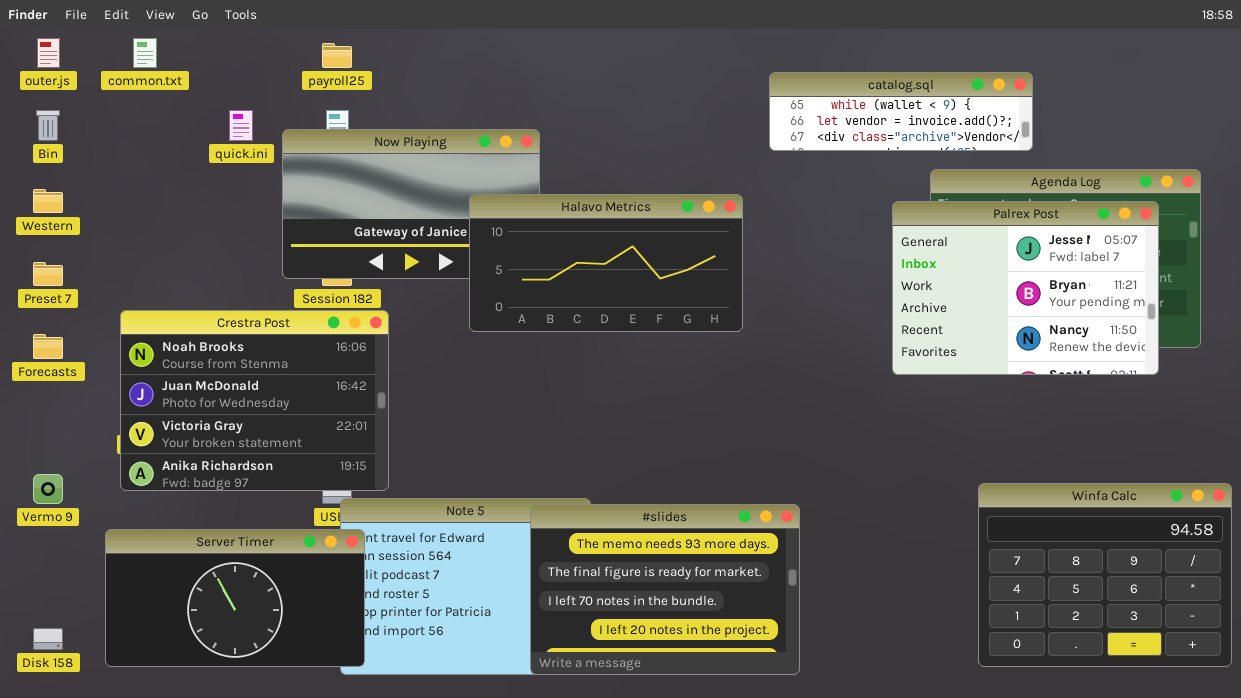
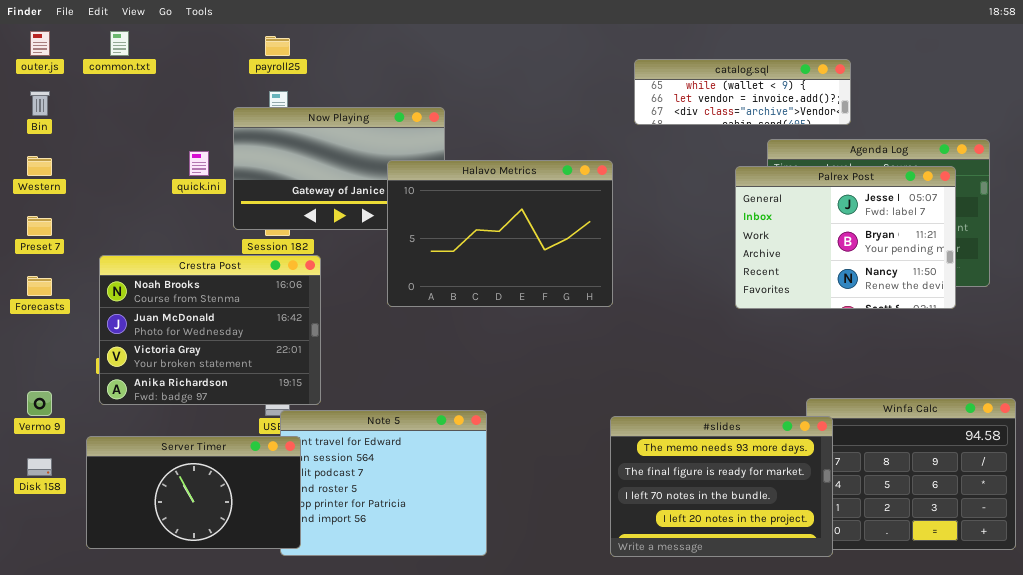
quick.ini: [229,110,253,141] -> [189,151,209,176], moved
Halavo Metrics: [469,194,743,332] -> [387,160,613,307], resized
#slides: [530,504,800,675] -> [610,416,833,557], moved
Disk 158: [33,628,63,650] -> [27,458,52,476], moved

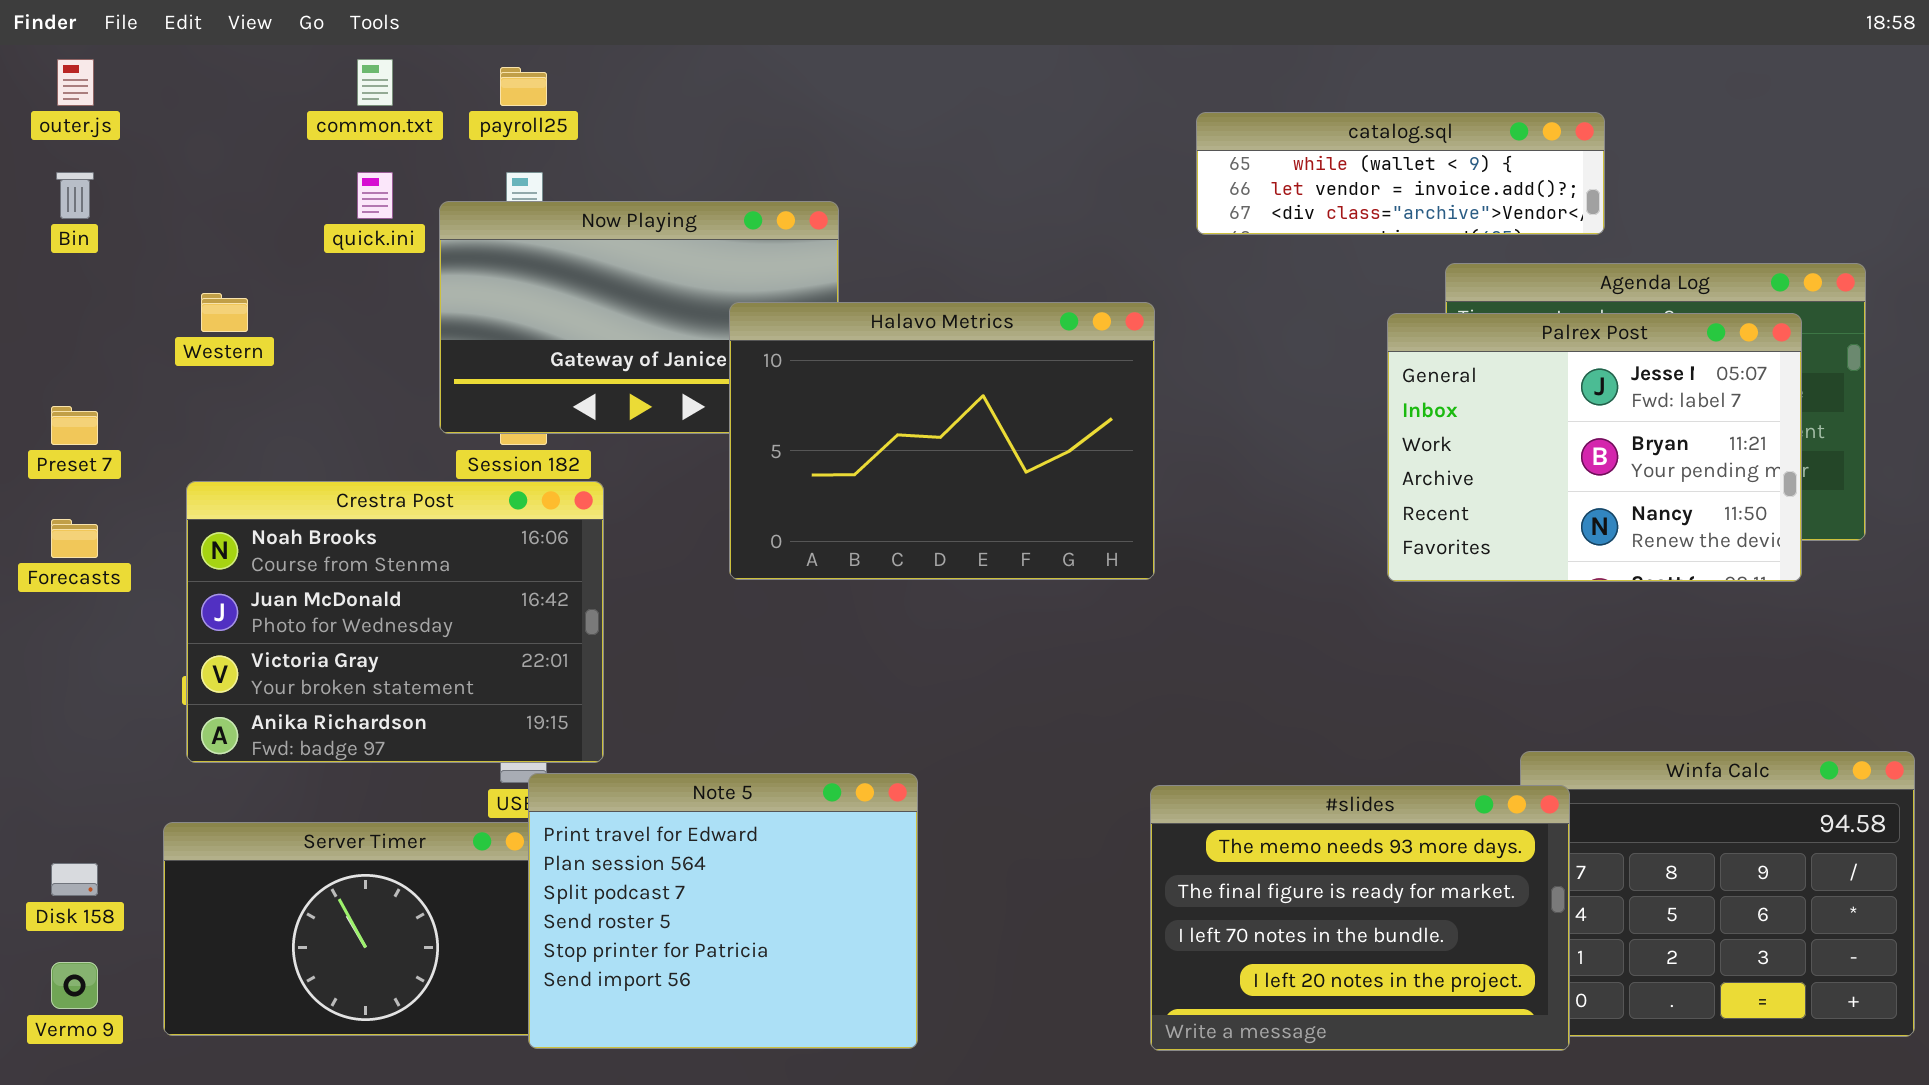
common.txt: [110,31,129,56] -> [357,59,393,106], moved
quick.ini: [189,151,209,176] -> [357,172,393,219], moved
Western: [27,156,52,176] -> [201,293,248,332], moved
Vermo 9: [27,391,52,416] -> [51,962,98,1009], moved
Note 5: [280,410,487,556] -> [528,773,918,1049], raised

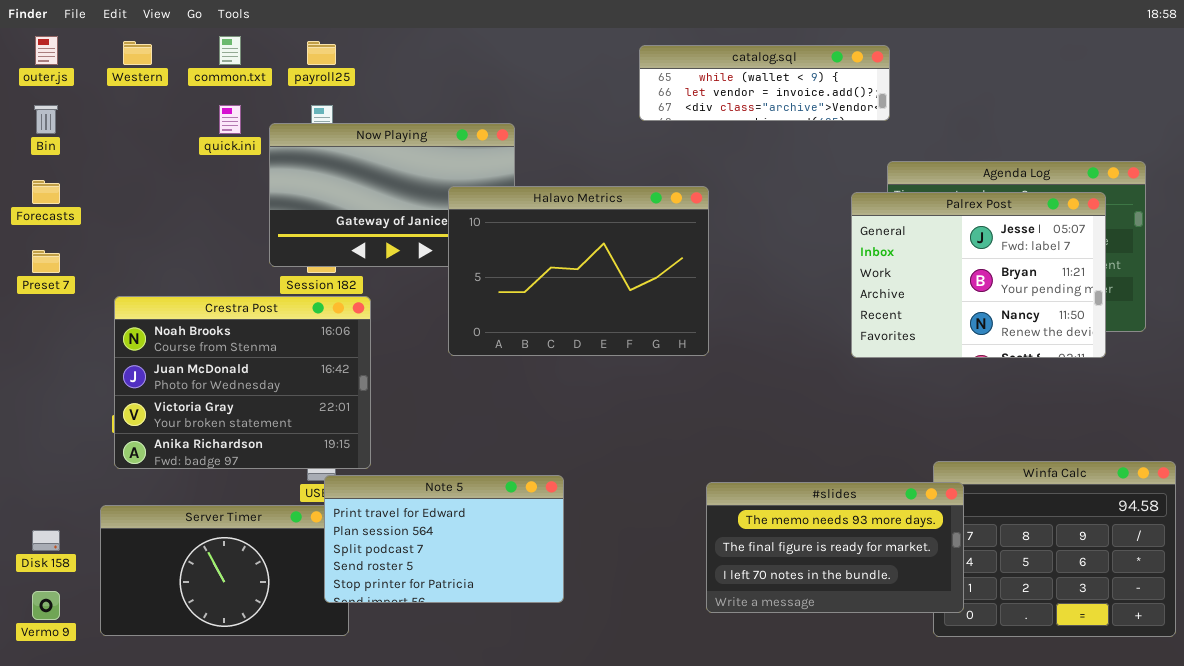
catalog.sql: [1196,112,1605,235] -> [639,45,890,121], moved
Western: [201,293,248,332] -> [123,41,152,65], moved
Forecasts: [51,519,98,558] -> [32,180,60,204], moved
Note 5: [528,773,918,1049] -> [324,475,564,603], resized
#slides: [1150,785,1570,1051] -> [706,482,964,613], resized

